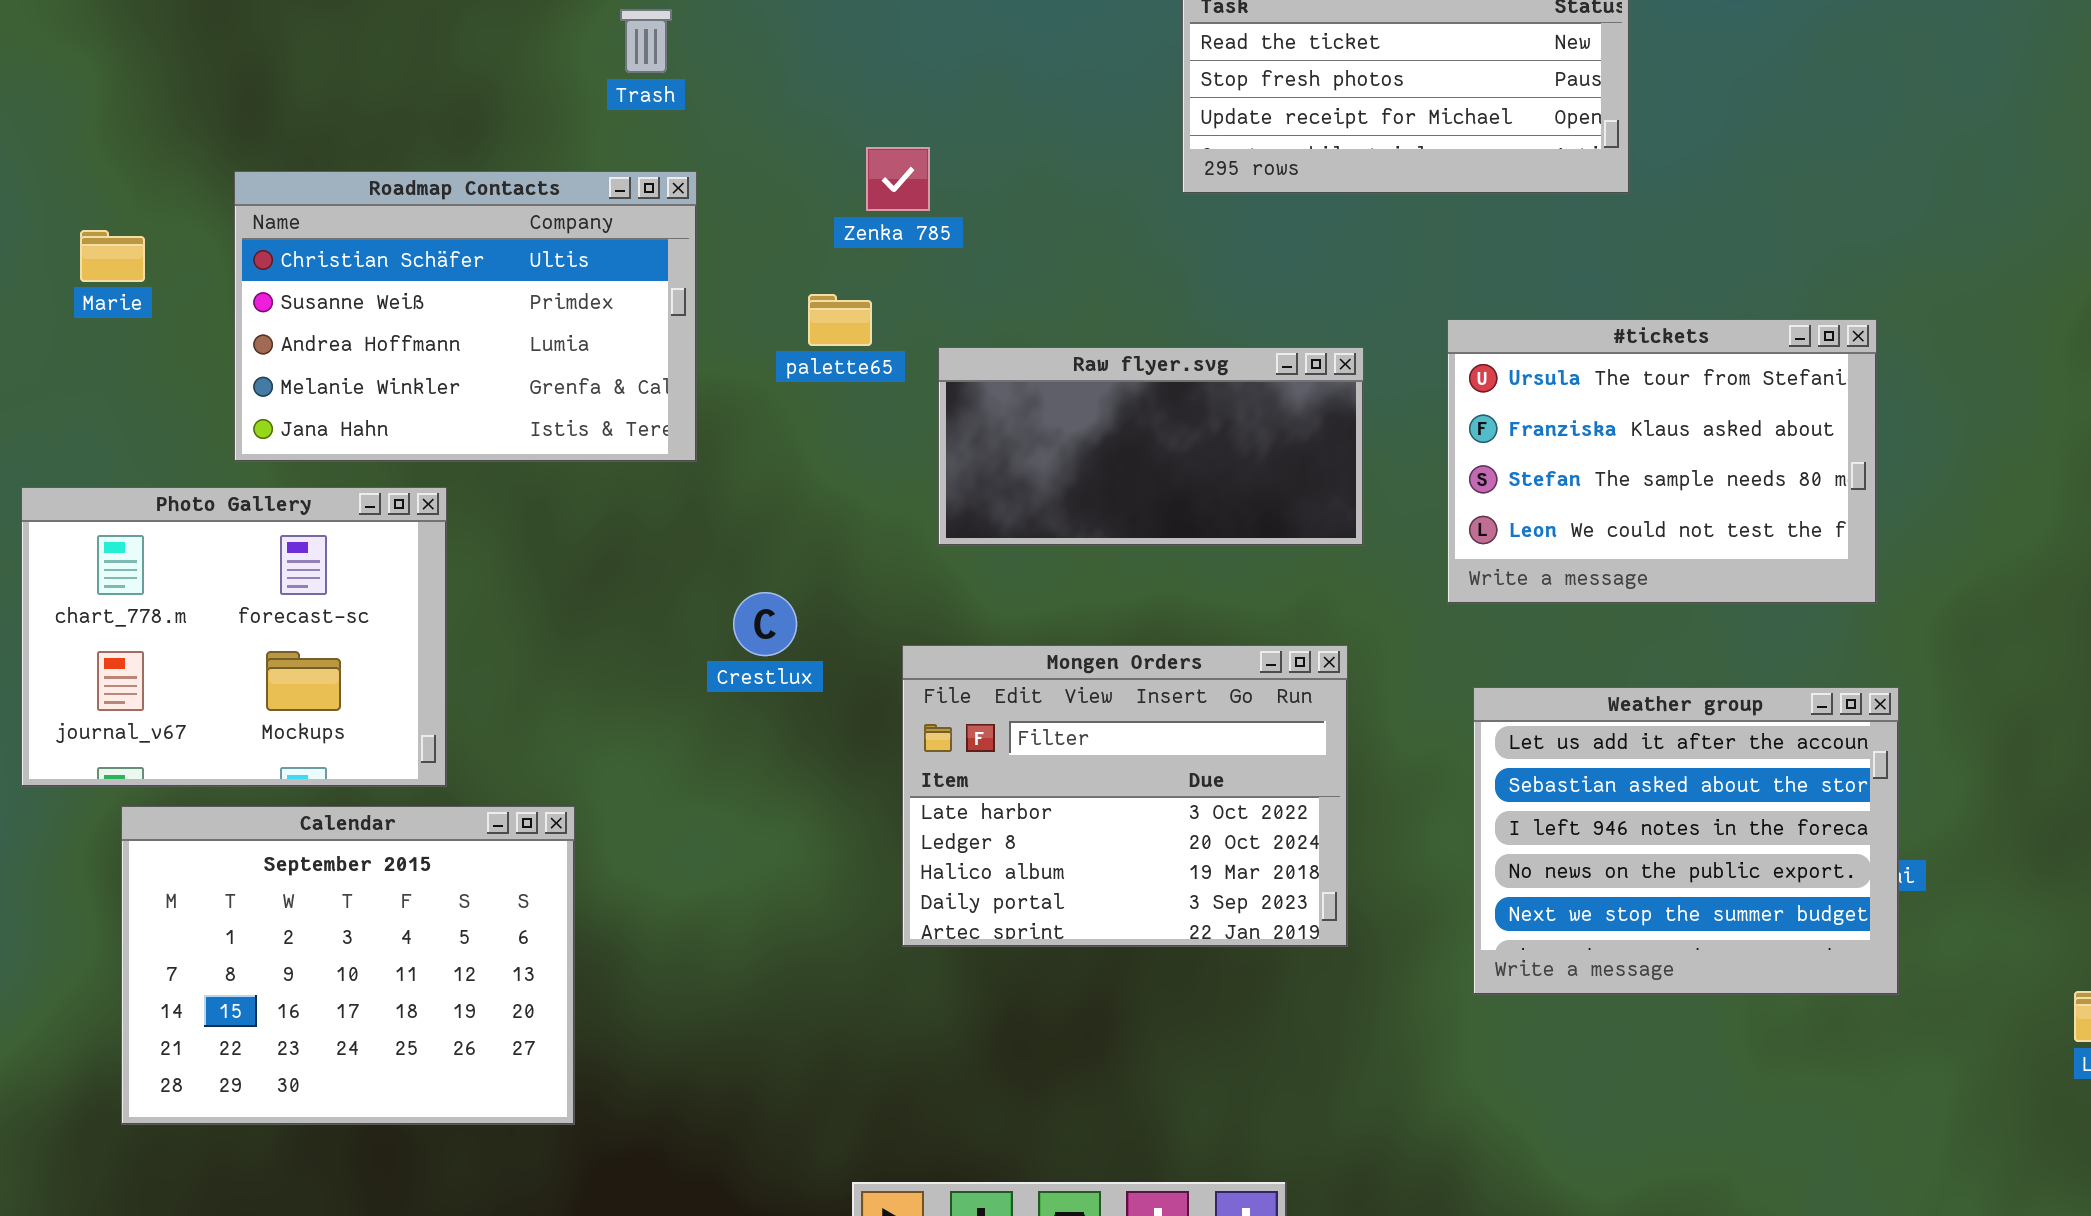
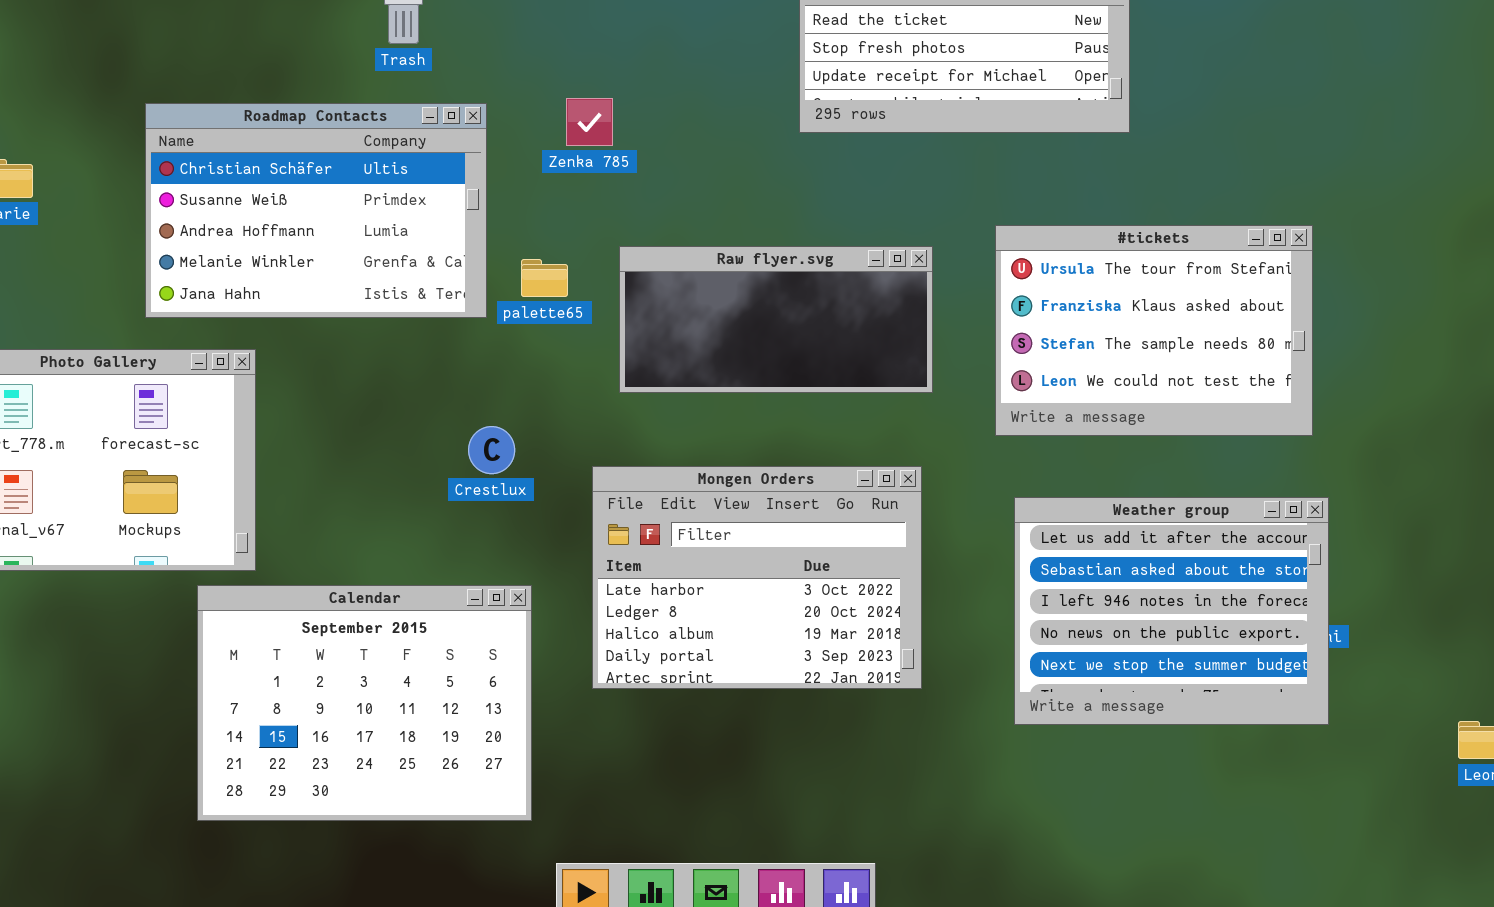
Roadmap Contacts: [234,171,697,462] -> [145,103,487,318], moved
palette65: [808,294,872,346] -> [521,259,568,297], moved
Calendar: [121,806,575,1125] -> [197,585,532,821], moved

